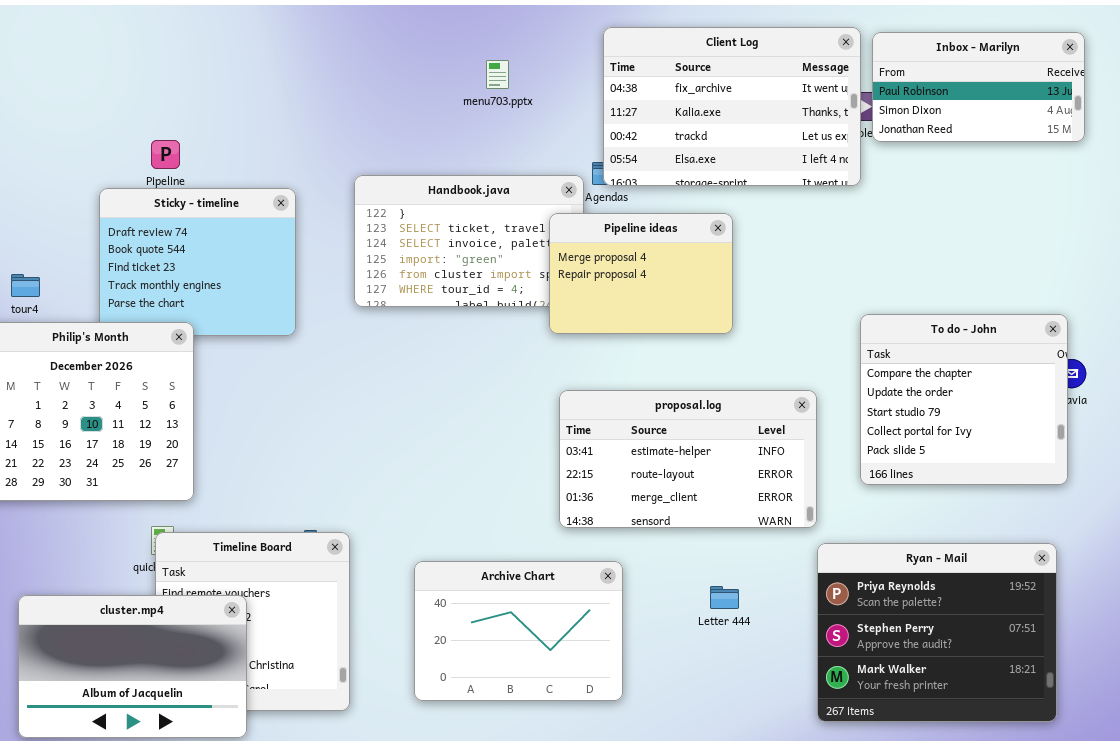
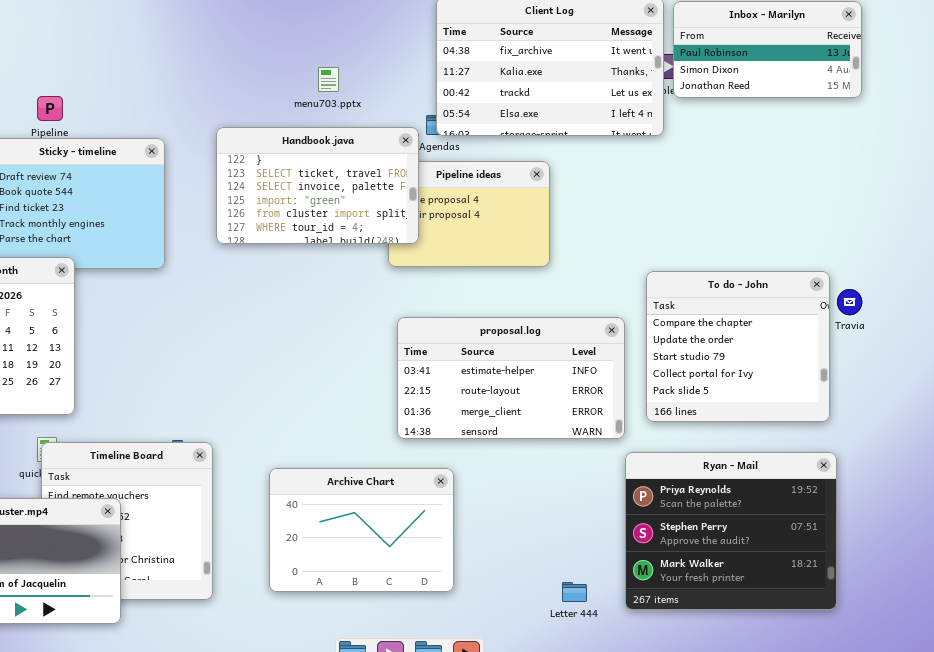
menu703.pptx: [486,60,509,89] -> [318,67,339,92], moved
Handbook.java: [354,175,584,307] -> [216,127,419,244], raised
To do - John: [860,314,1068,485] -> [646,271,830,422], moved
Letter 444: [710,586,739,609] -> [562,582,587,602], moved

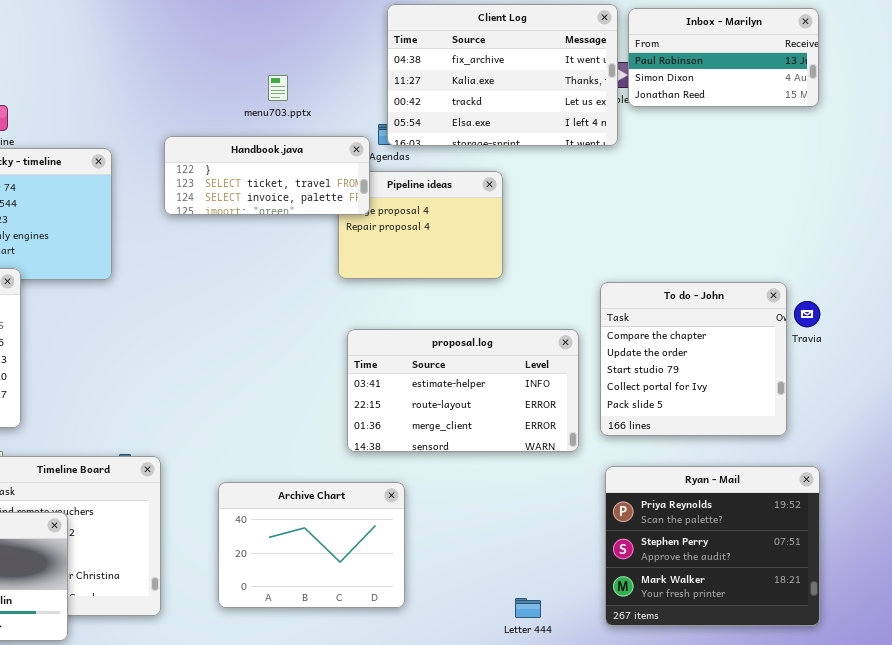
Handbook.java: [216,127,419,244] -> [164,136,370,215], resized
Ryan - Mail: [625,452,837,610] -> [605,466,820,626], moved

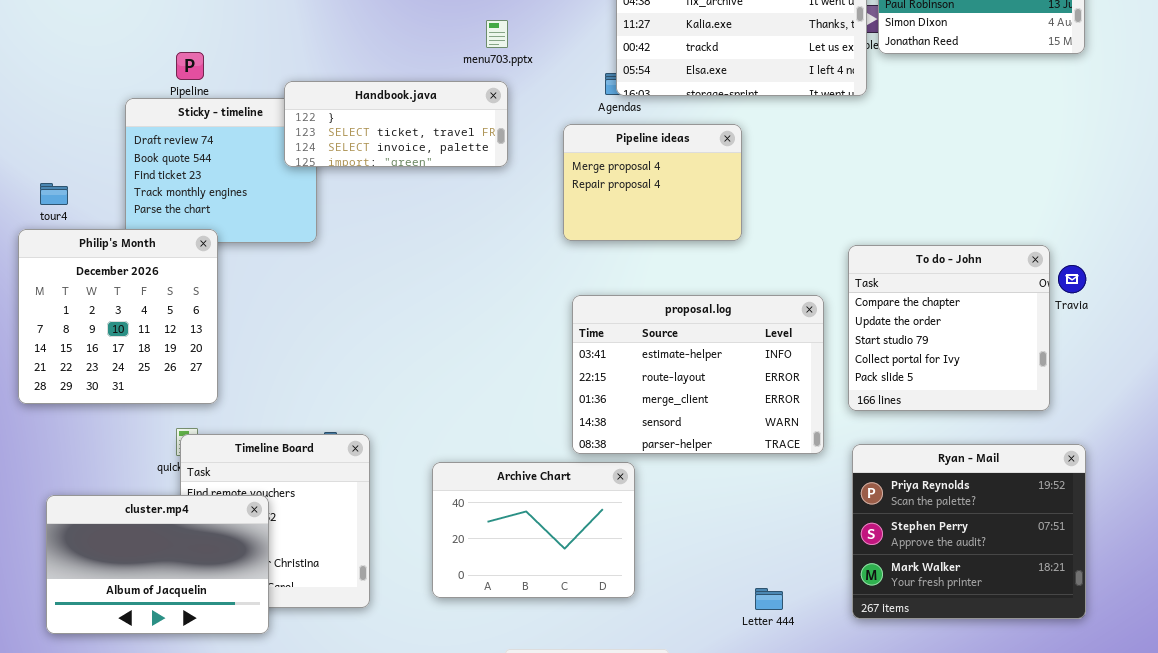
Handbook.java: [164,136,370,215] -> [284,81,508,167], moved
proposal.log: [347,329,579,452] -> [572,295,824,454], resized

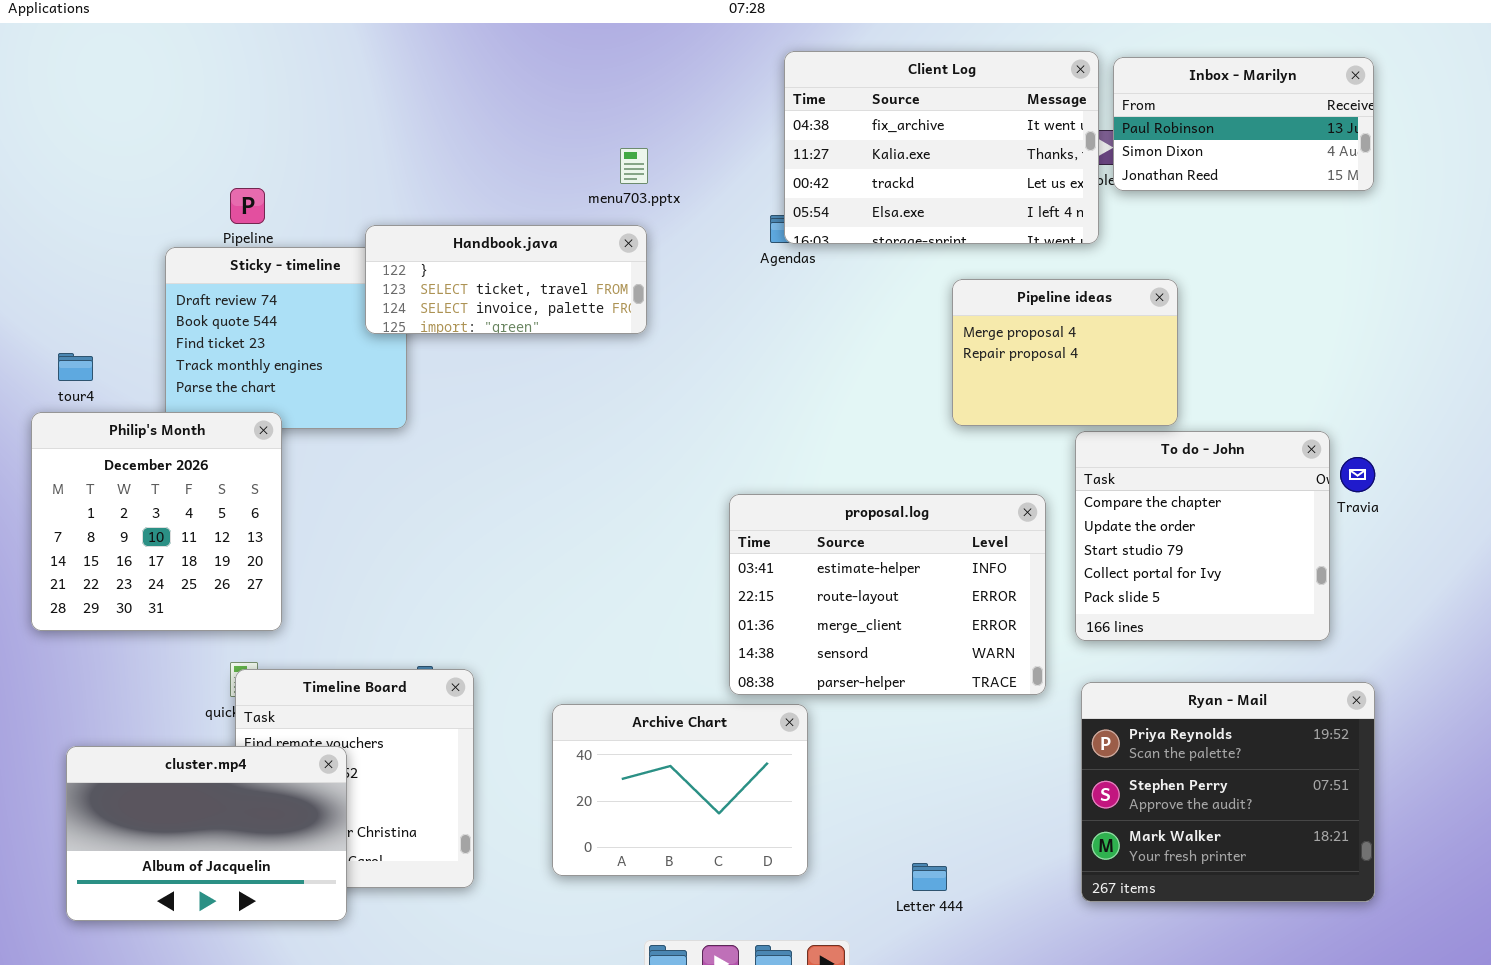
Pipeline ideas: [563,124,742,241] -> [952,279,1178,426], moved
Letter 444: [755,588,783,610] -> [912,863,947,891], moved

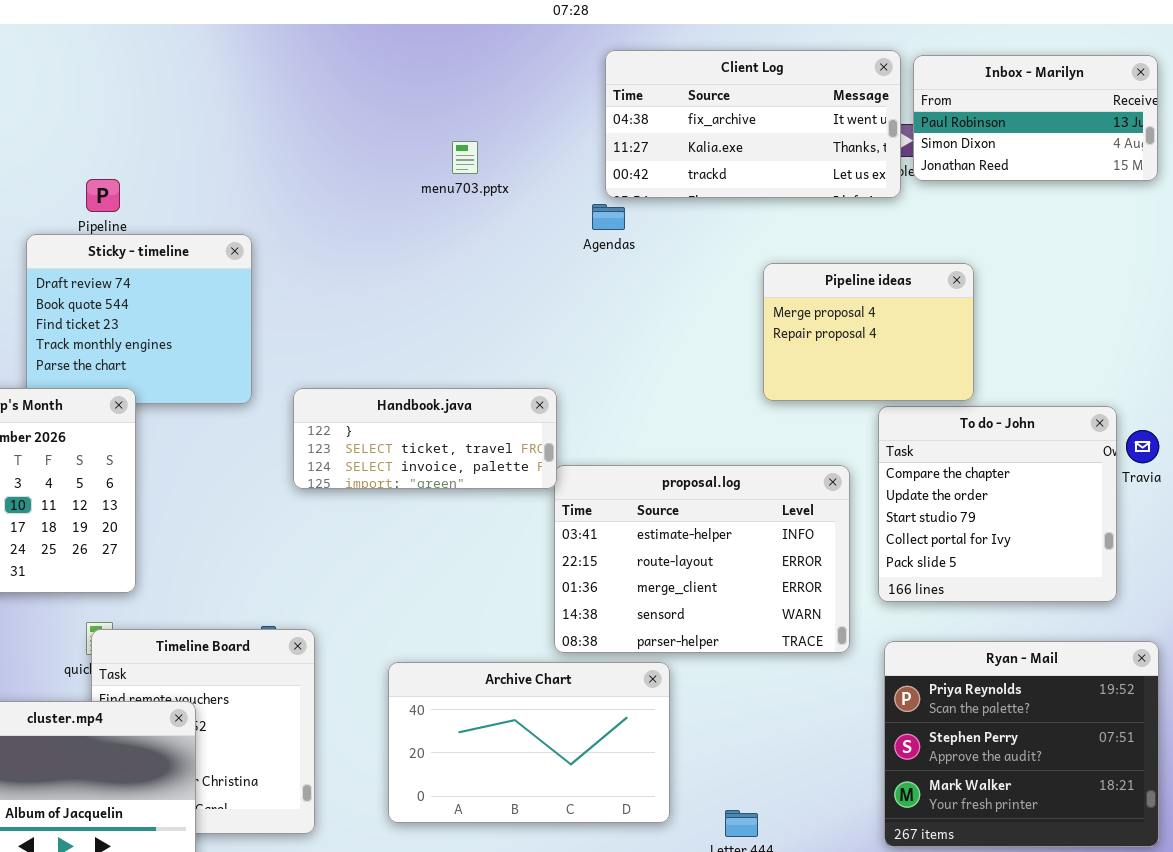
Client Log: [784,51,1099,244] -> [605,50,901,198], resized
Handbook.java: [365,225,647,334] -> [293,388,557,489], moved
Archive Chart: [552,704,808,876] -> [388,662,670,823], resized

